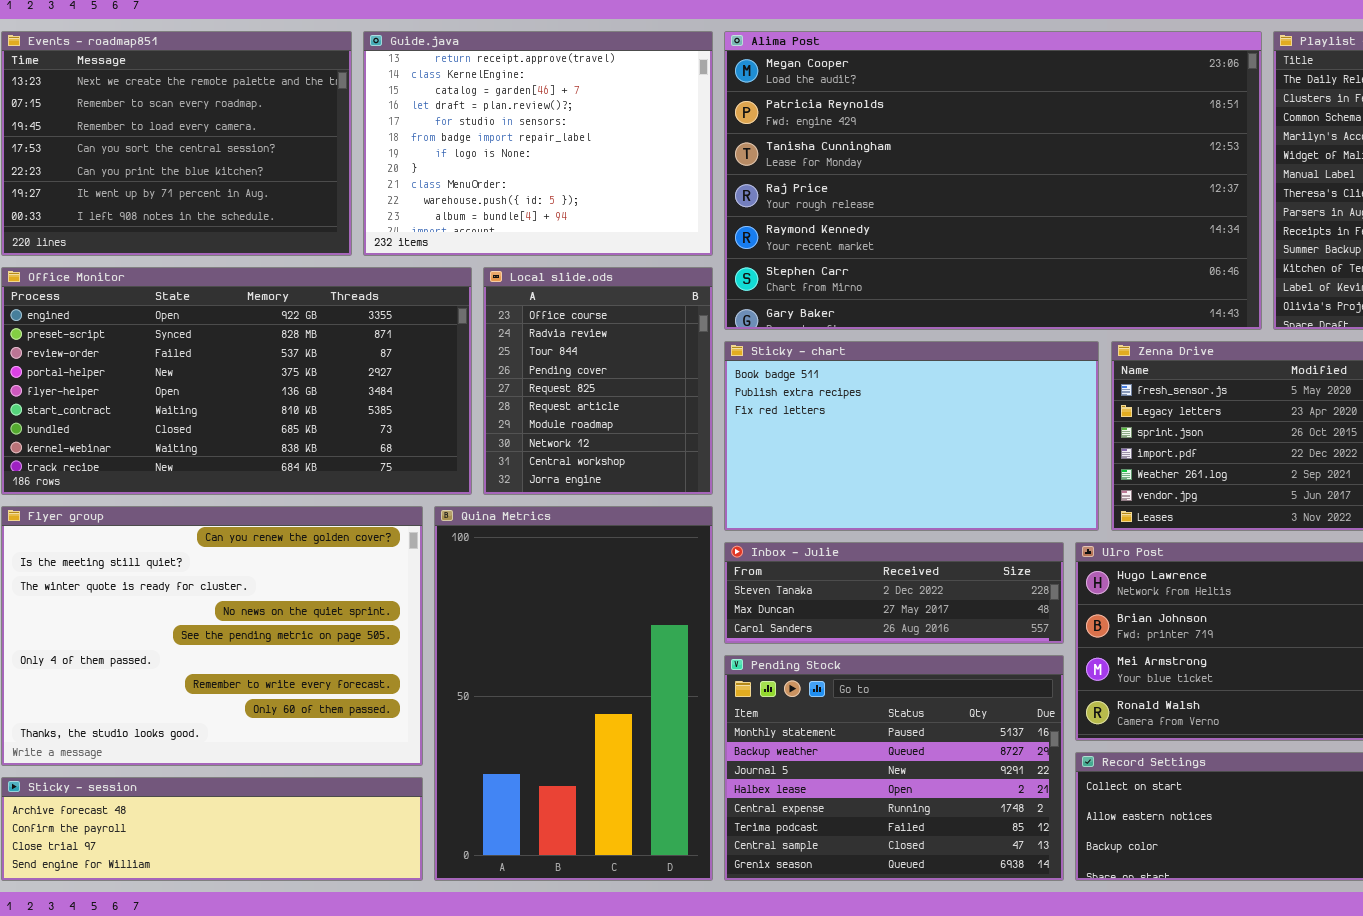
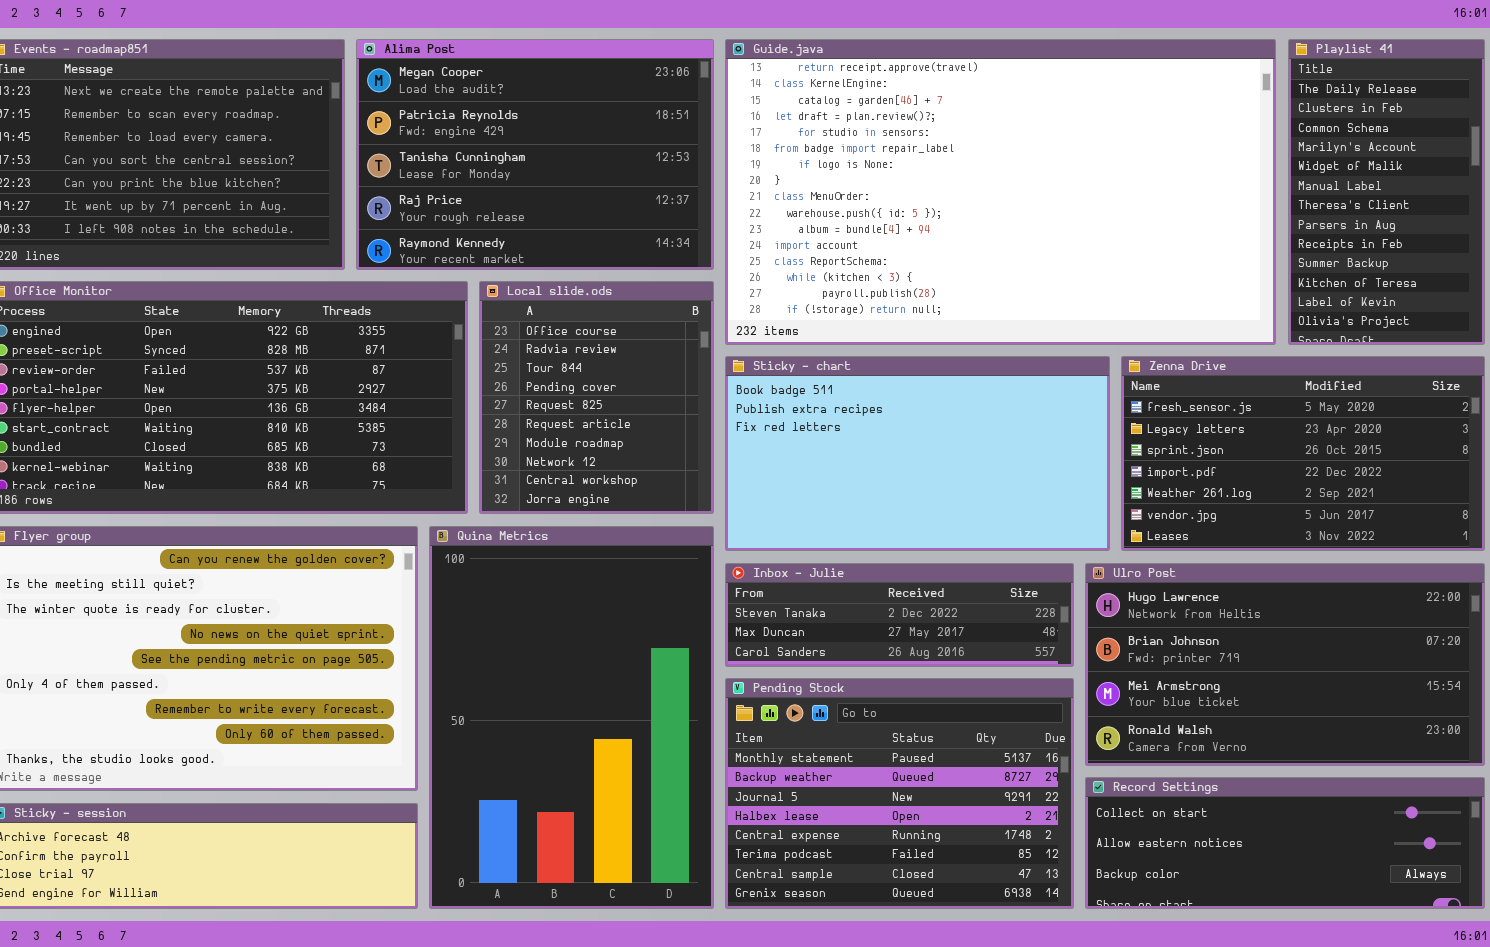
Guide.java: [363,31,713,256] -> [725,39,1276,345], moved, resized
Alima Post: [724,31,1262,330] -> [356,39,714,270], moved, resized

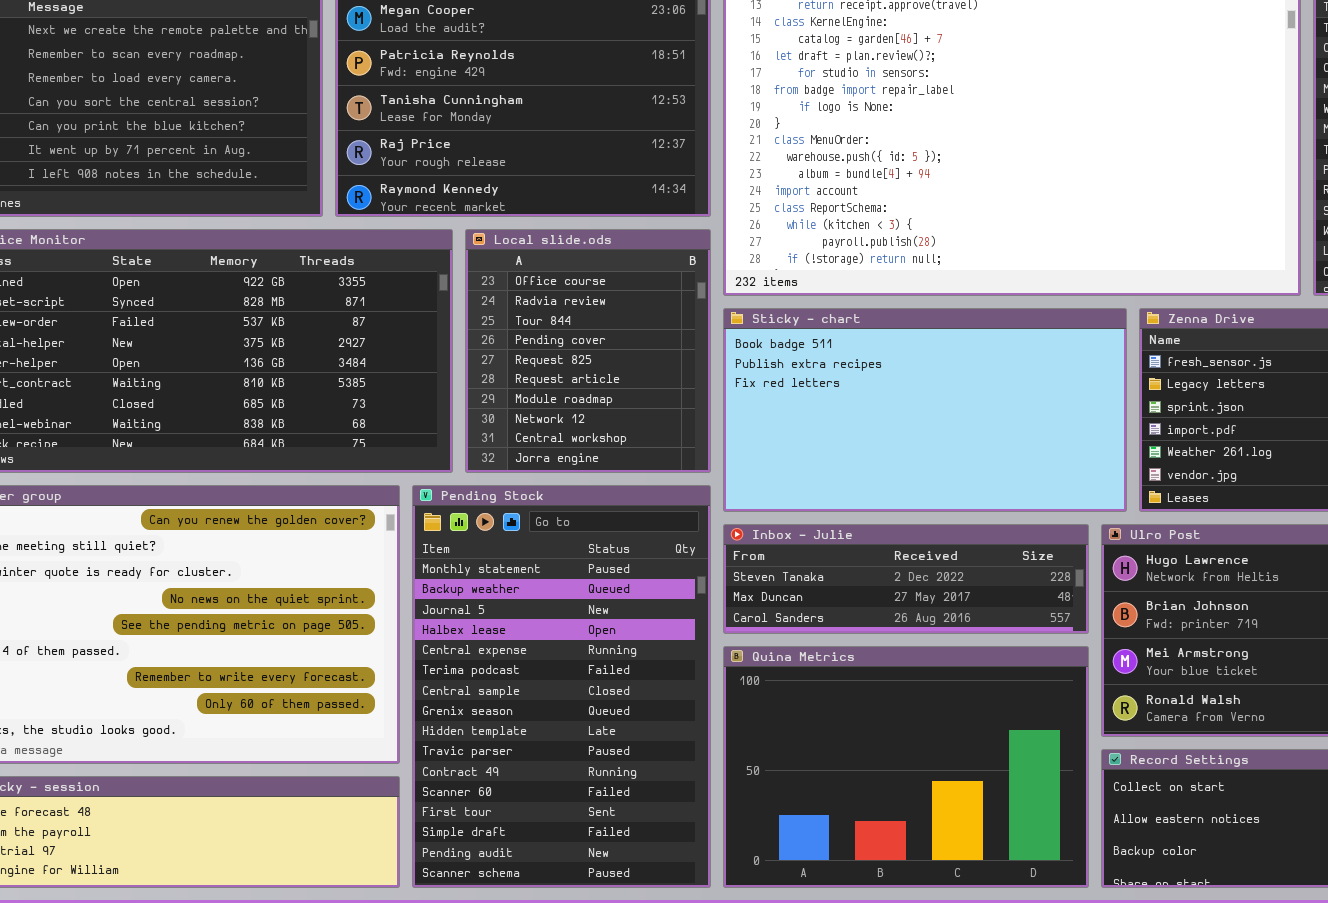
Quina Metrics: [429,526,714,909] -> [723,646,1089,888], moved, resized
Pending Stock: [725,678,1074,909] -> [412,485,711,888], moved, resized

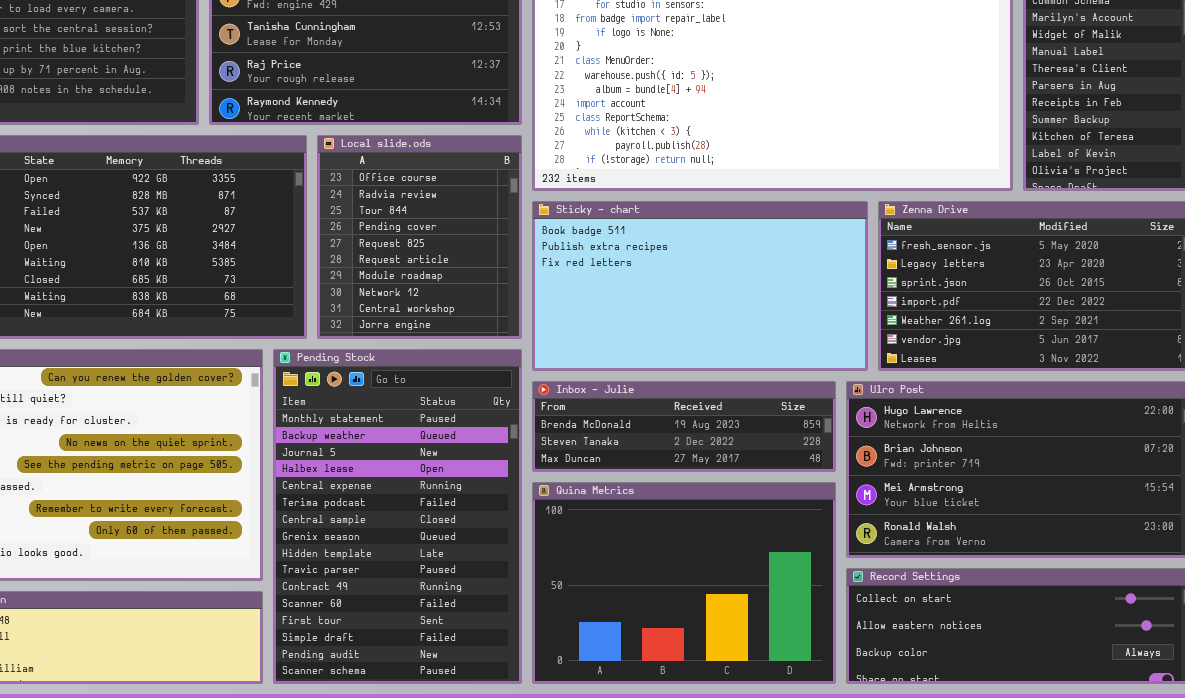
Inbox - Julie: [723,524,1089,634] -> [532,381,836,472], scrolled up 1 row

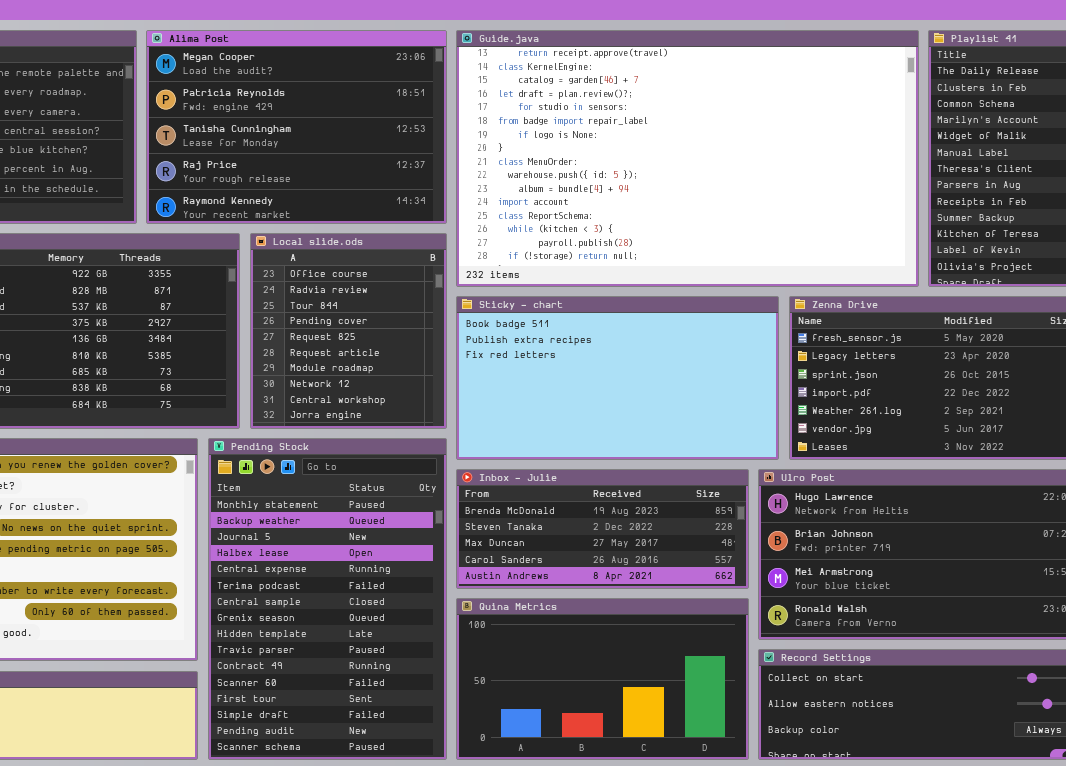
Inbox - Julie: [532,381,836,472] -> [456,469,749,589], resized
Quina Metrics: [532,482,836,684] -> [456,598,749,760], resized

